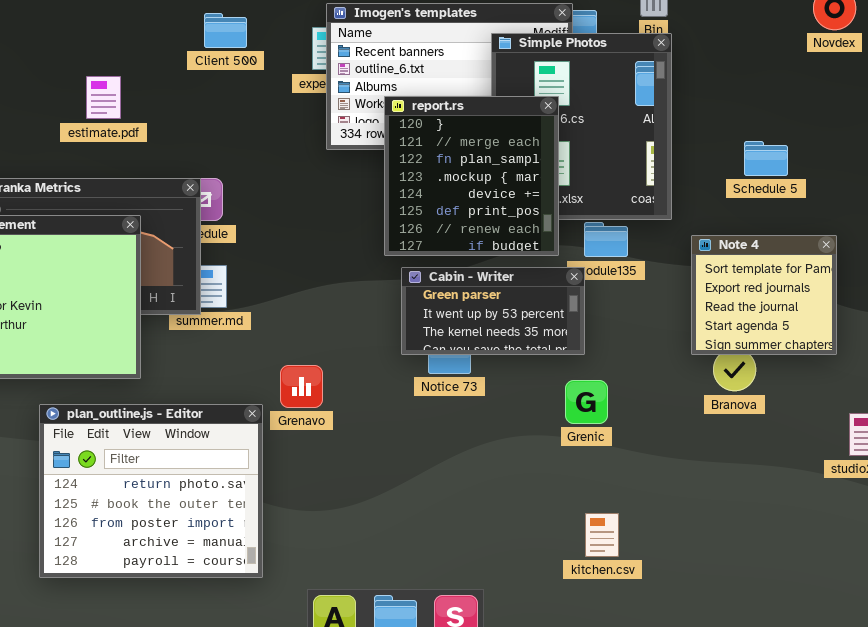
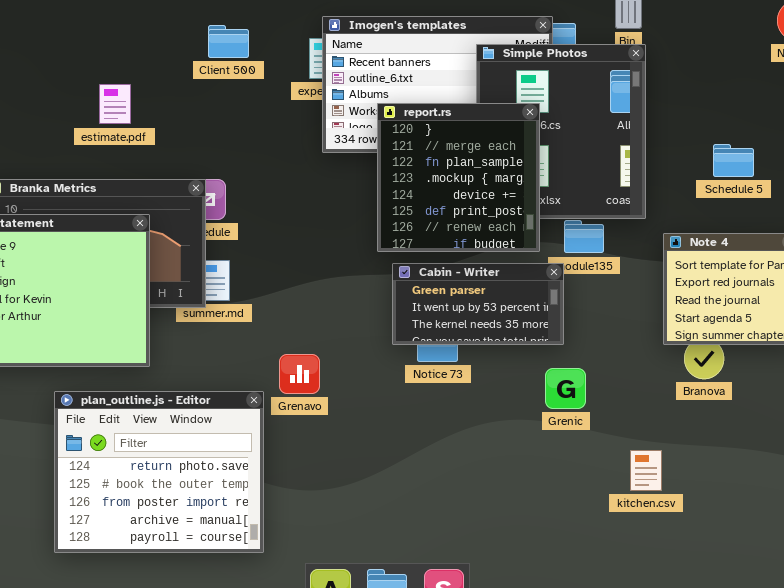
kitchen.csv: [585,513,619,557] -> [630,450,662,491], moved

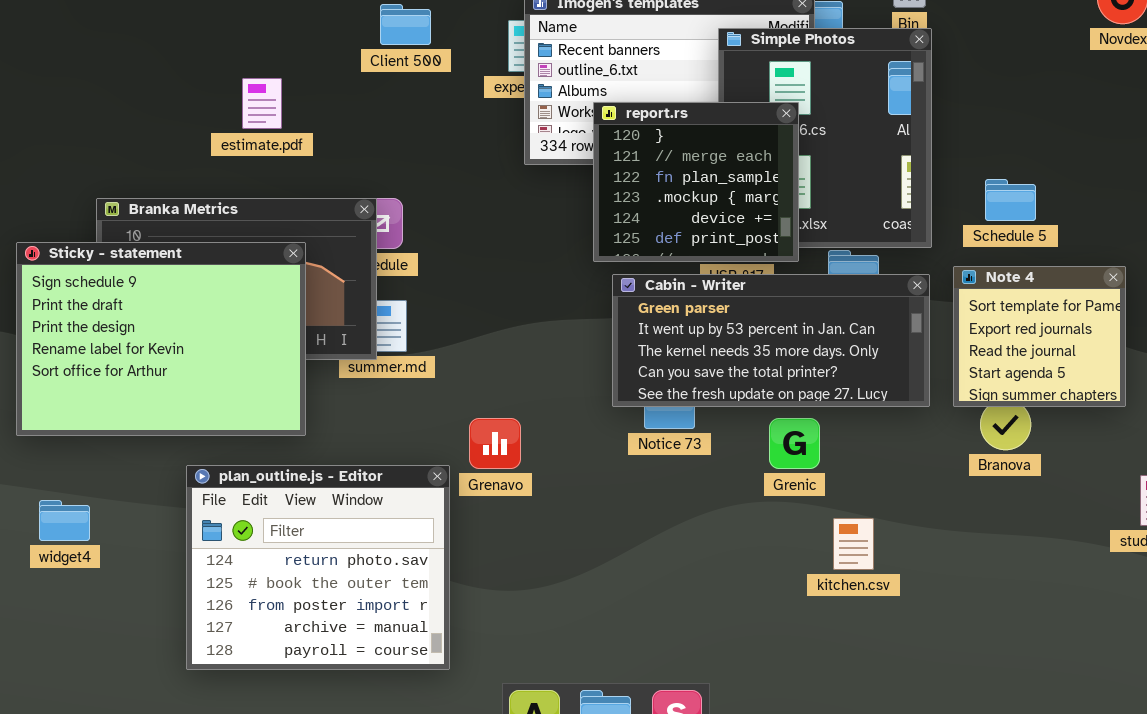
report.rs: [377,103,540,252] -> [593,102,799,262], resized
Schedule 5: [713,144,754,177] -> [985,179,1036,221], moved
Cabin - Writer: [392,263,564,345] -> [612,274,930,407], resized
Grenic: [545,368,586,409] -> [769,418,820,469], moved
kitchen.csv: [630,450,662,491] -> [833,518,874,570], moved

